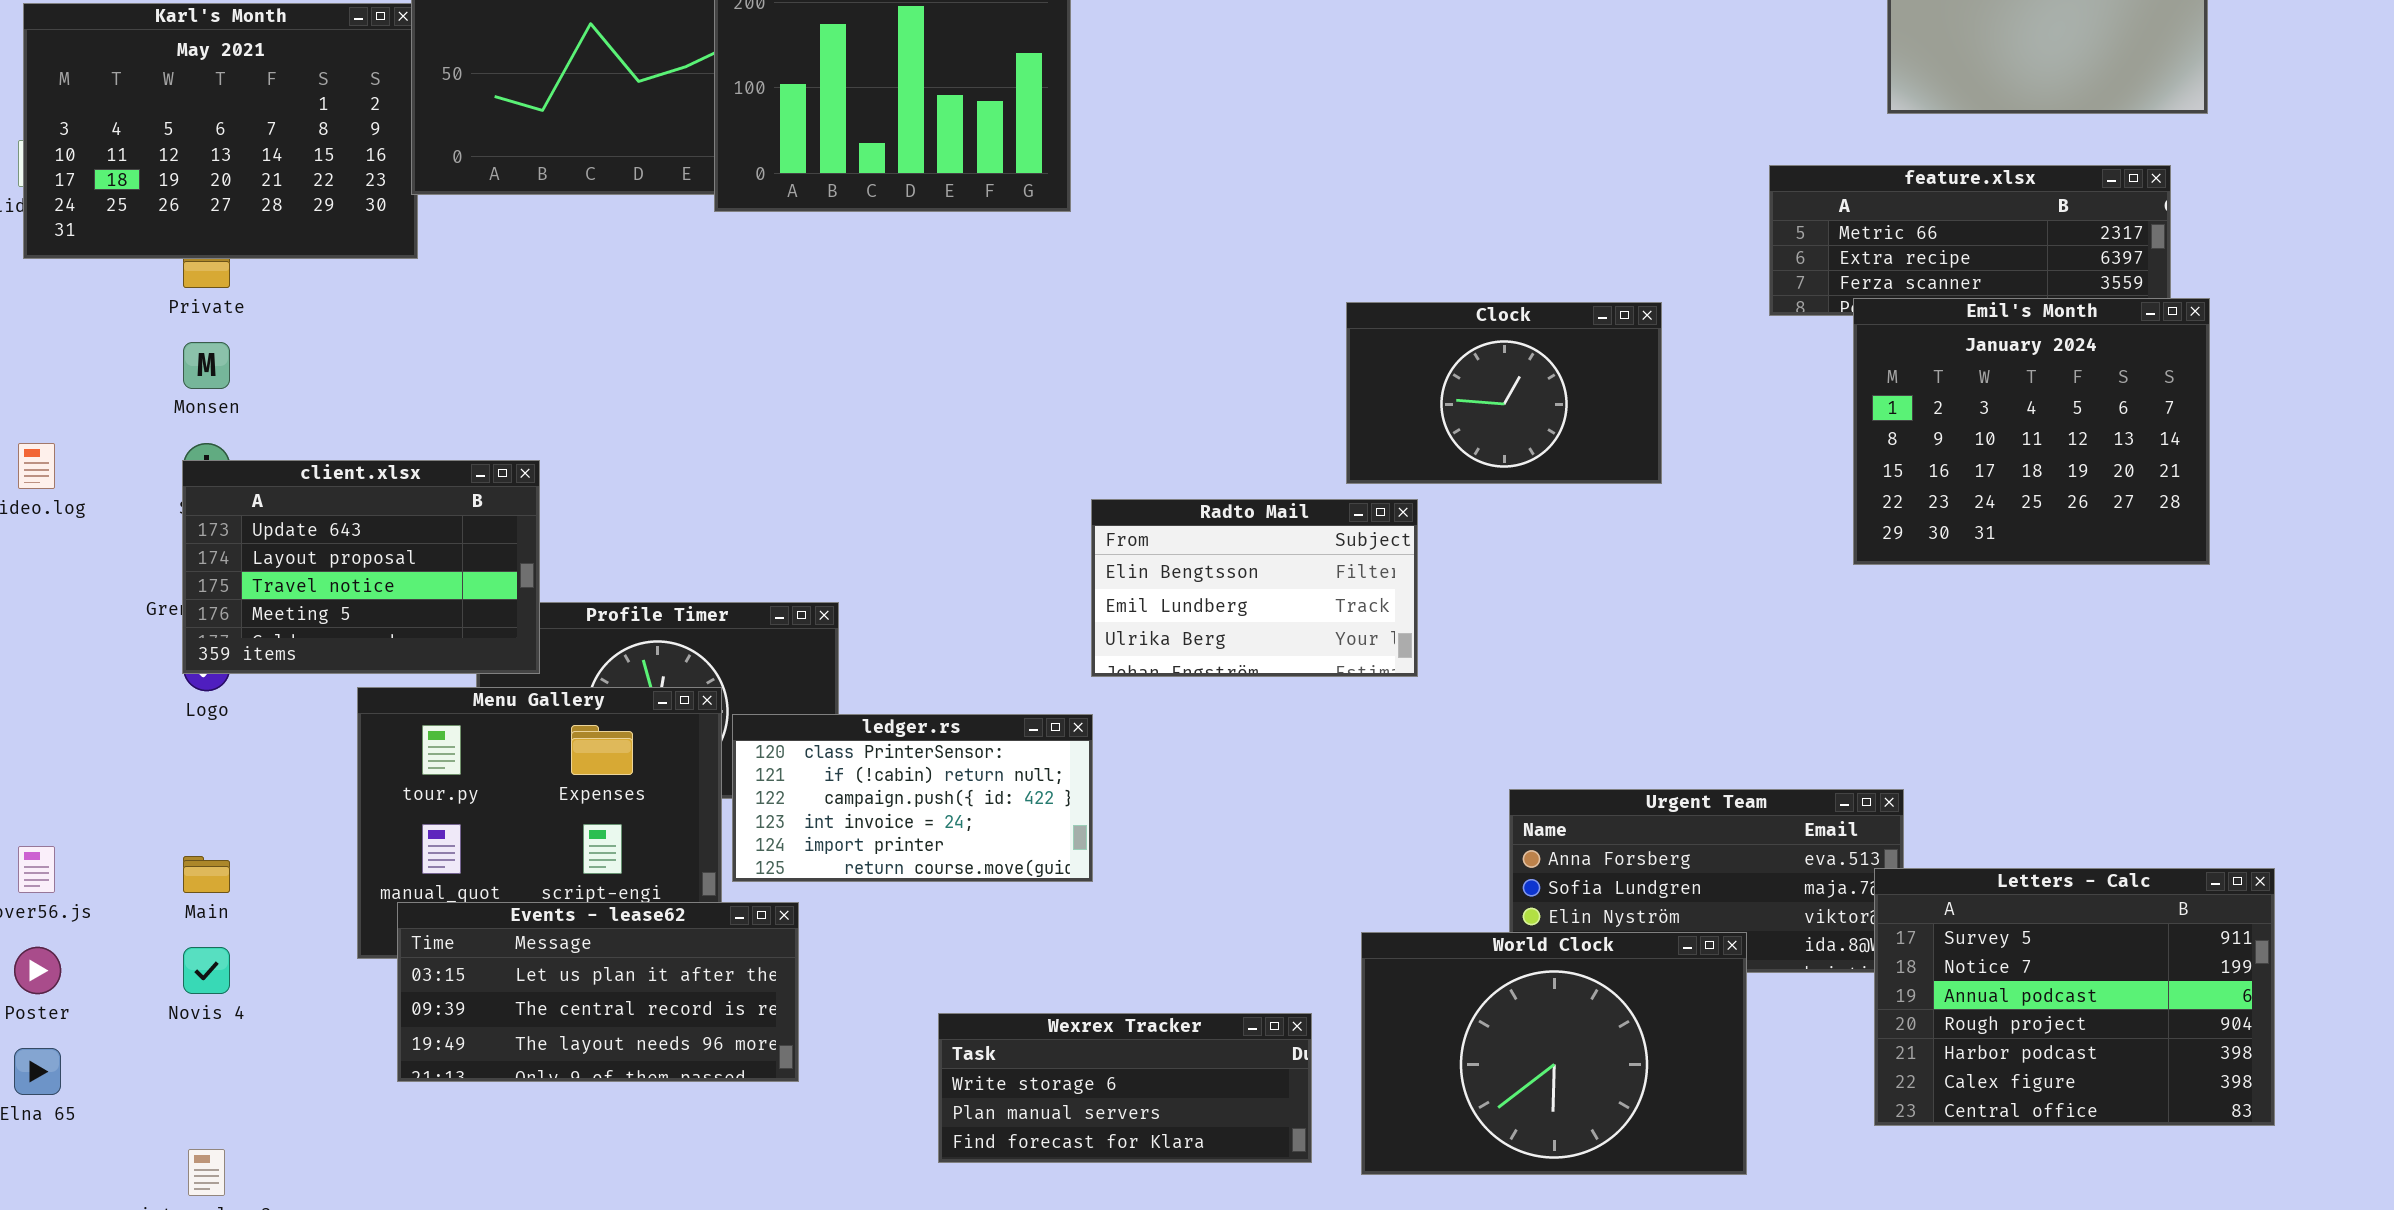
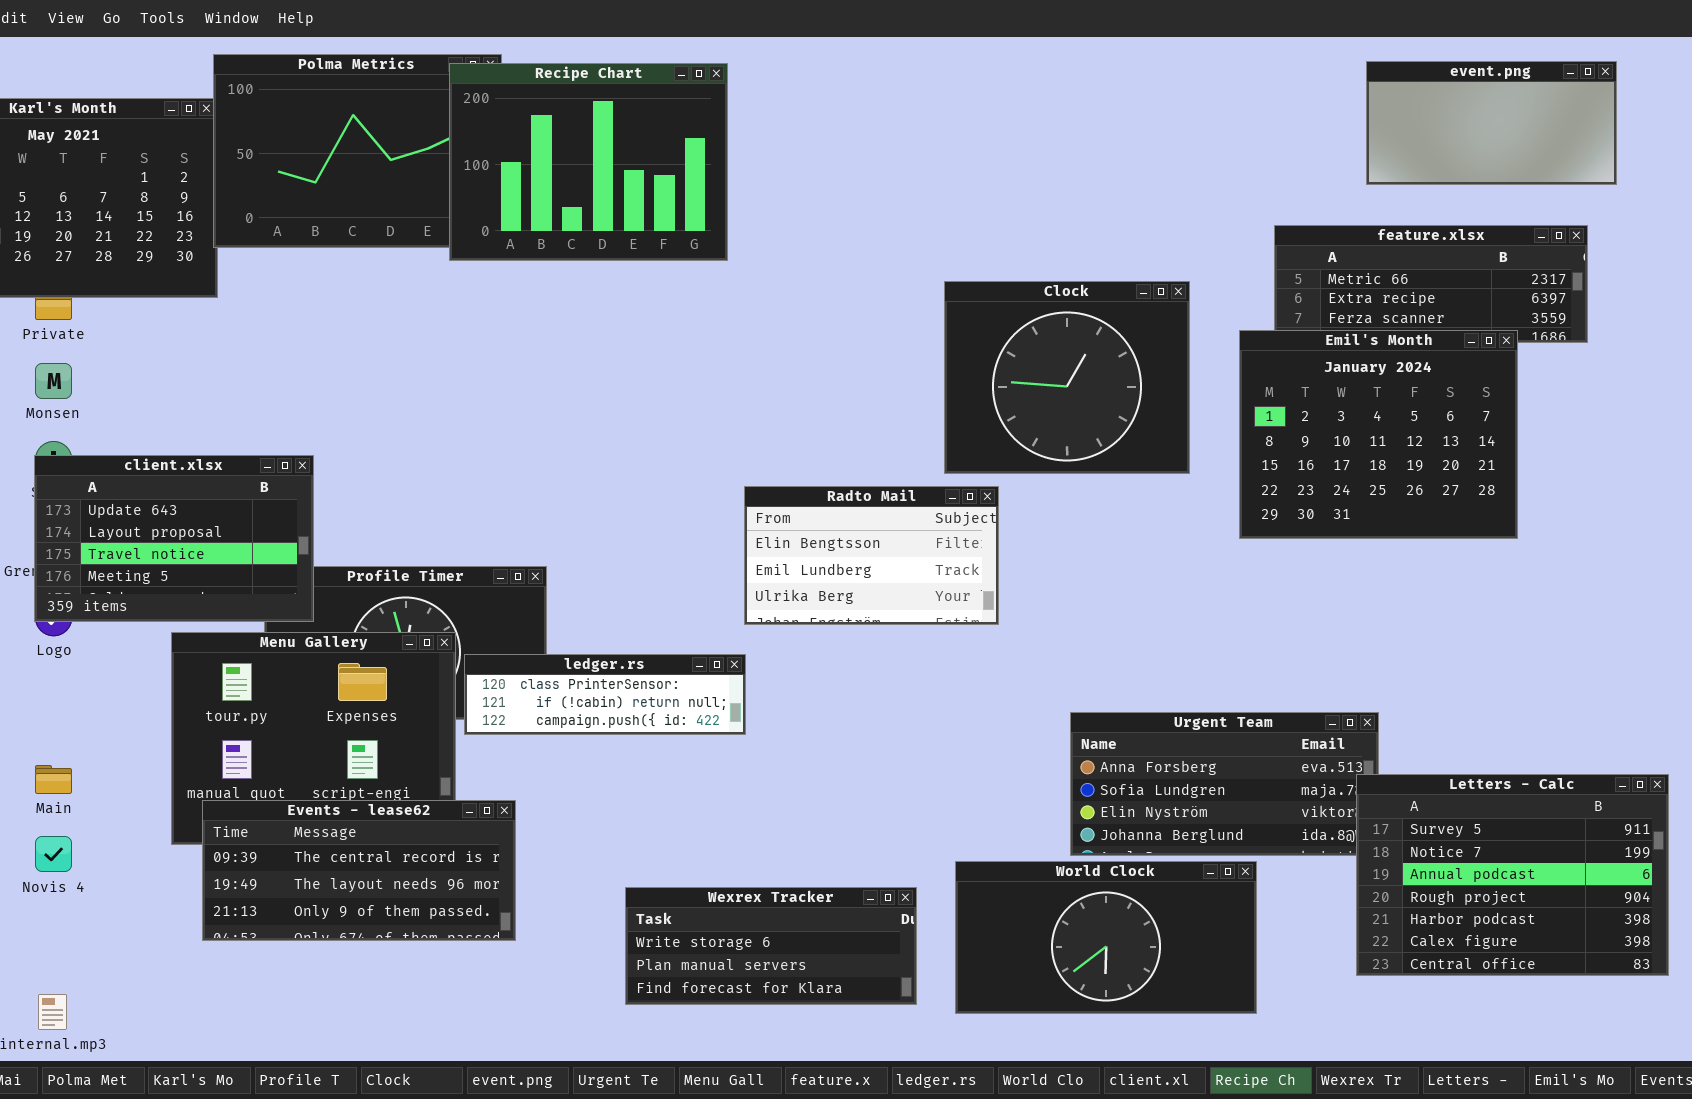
Emil's Month: [1853,298,2210,565] -> [1239,330,1518,539], moved
Clock: [1346,302,1662,484] -> [944,281,1190,474], resized
ledger.rs: [732,714,1093,882] -> [464,654,746,735], resized
Events - lease62: [397,902,799,1082] -> [202,800,516,941], scrolled down 1 row
World Clock: [1361,932,1747,1175] -> [955,861,1257,1014], resized

